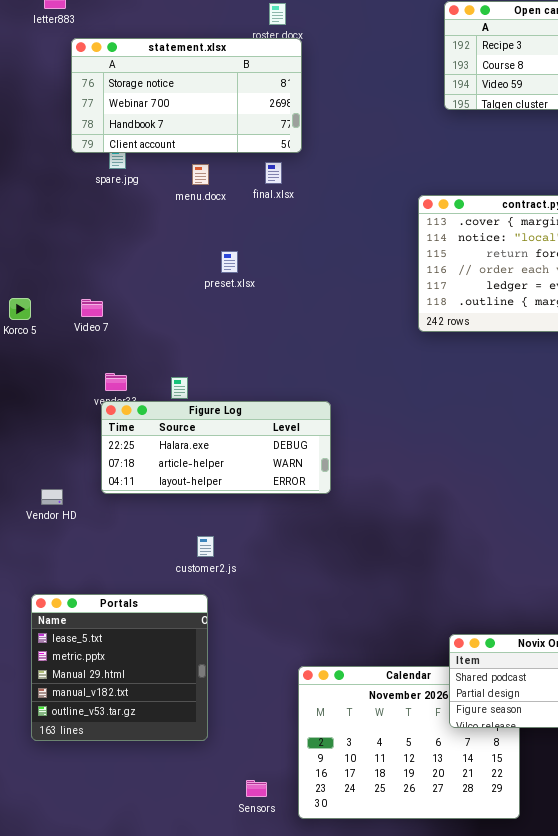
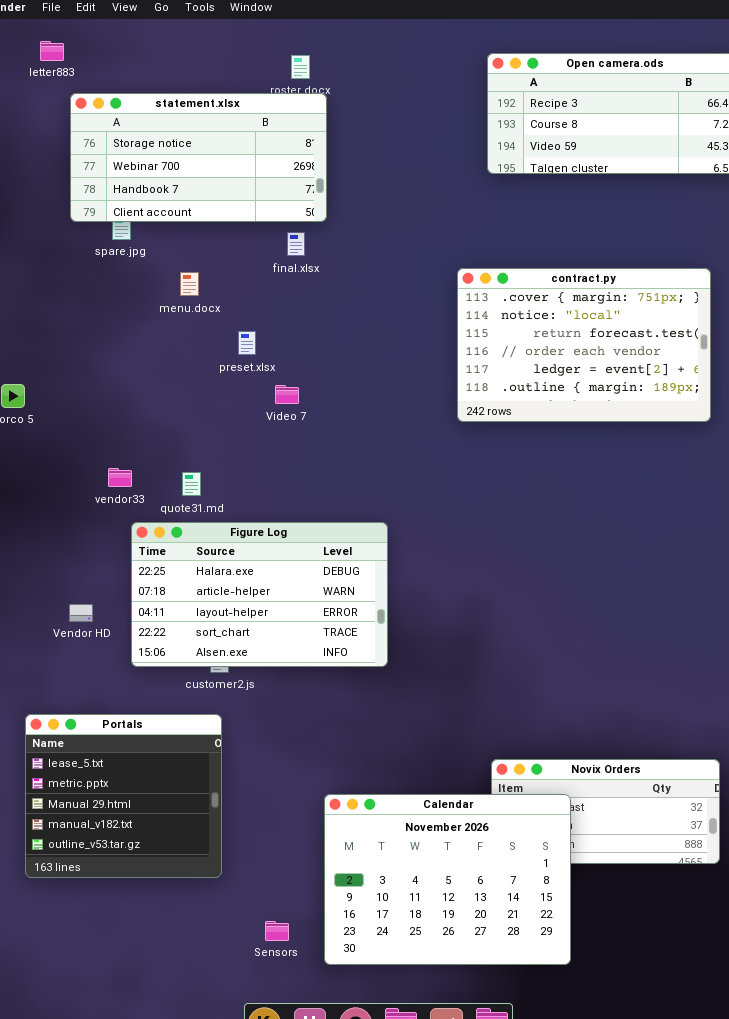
menu.docx: [192,164,209,185] -> [180,272,199,296], moved
Video 7: [81,299,103,317] -> [275,385,299,404], moved
Figure Log: [101,401,331,494] -> [131,522,388,667], moved, resized
Vendor HD: [41,489,63,505] -> [69,604,93,622], moved
Calendar: [298,666,520,819] -> [324,794,571,965], raised

